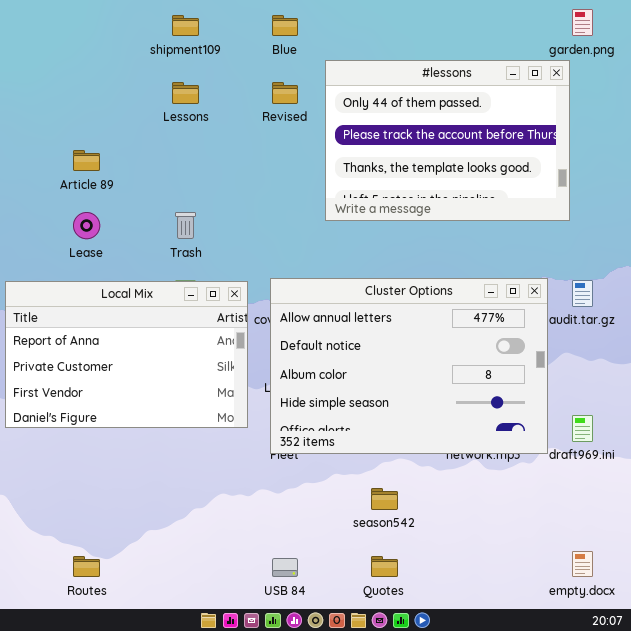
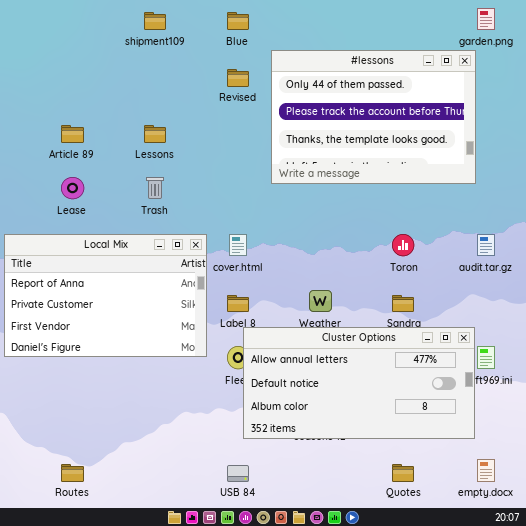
Lessons: [172,82,199,104] -> [144,125,166,143], moved
Cluster Options: [270,278,548,454] -> [243,327,475,439], moved, resized
Quotes: [371,556,398,577] -> [392,464,414,482], moved

